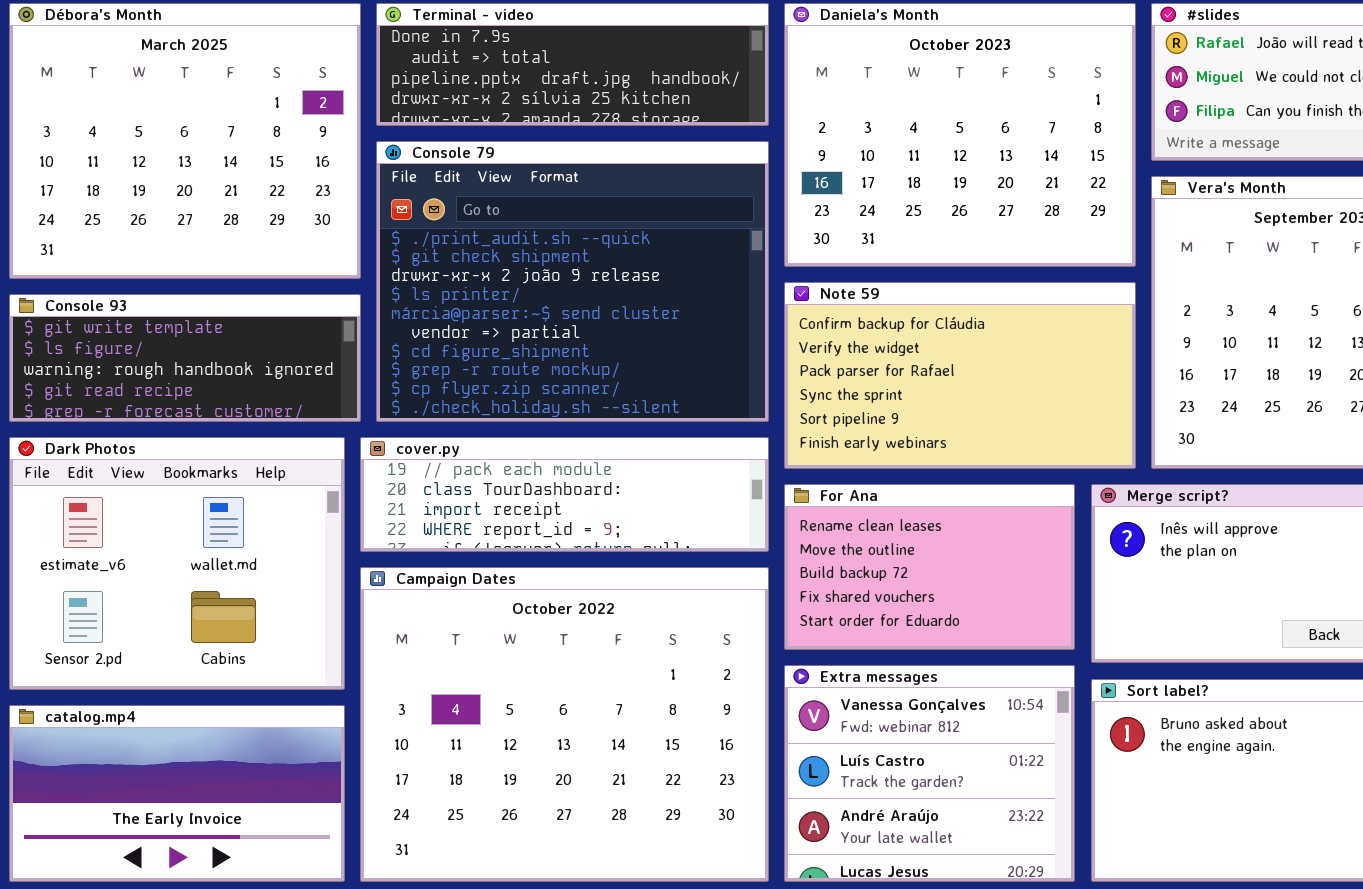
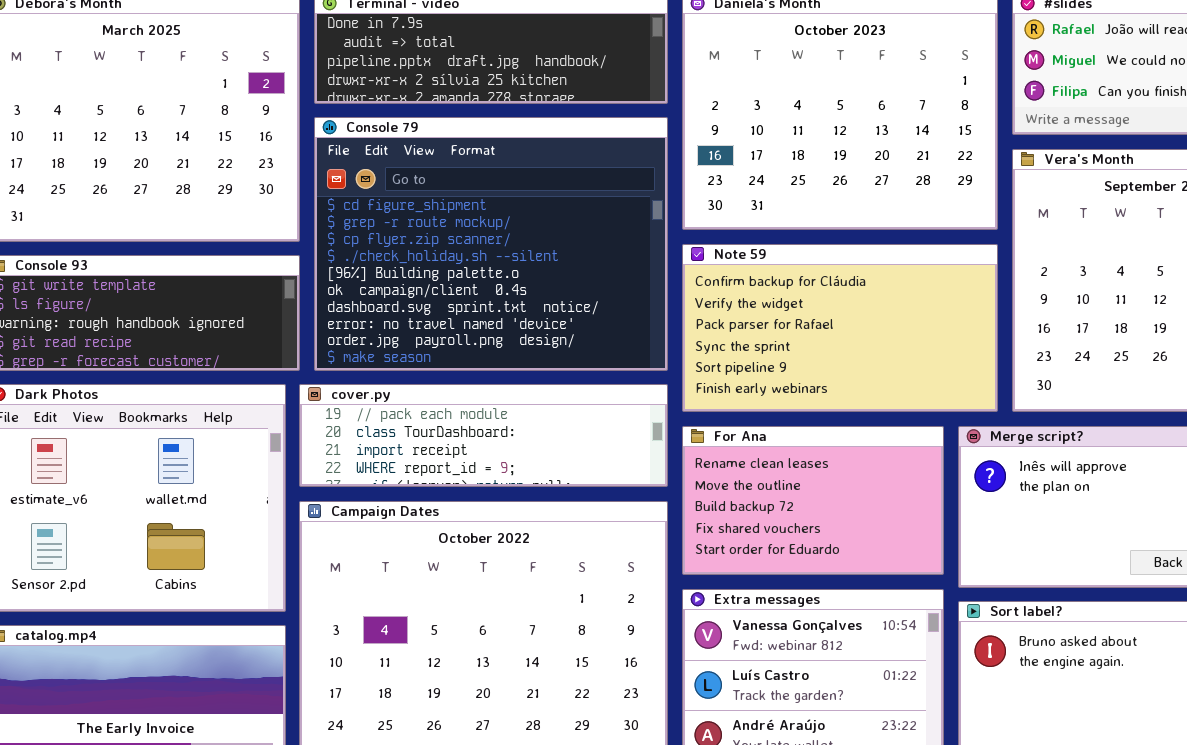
Console 79: [376,141,769,422] -> [314,117,668,371], scrolled down 6 rows

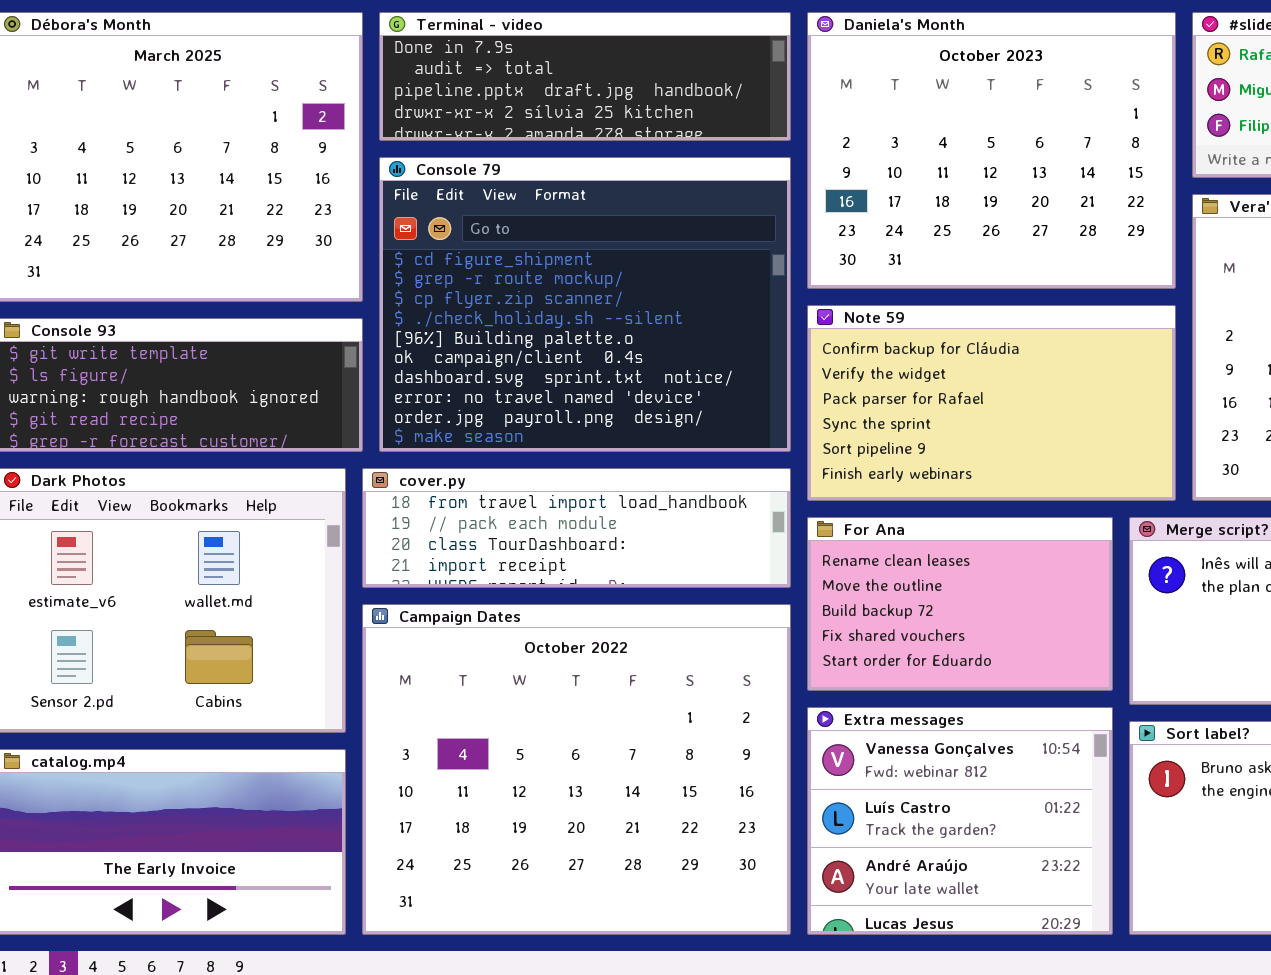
cover.py: [299,384,668,487] -> [362,468,791,588], scrolled up 1 row

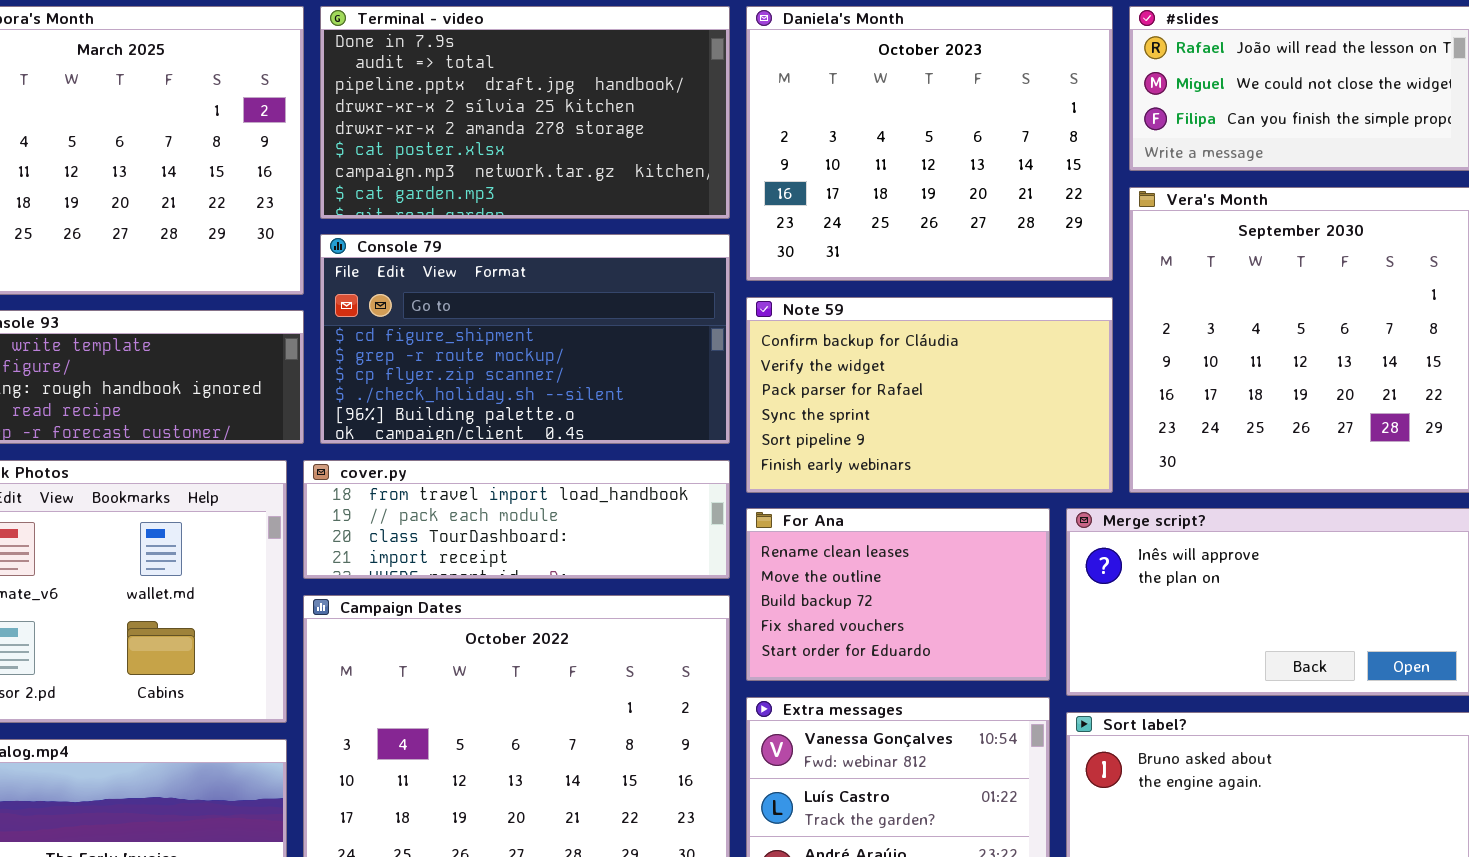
Terminal - video: [379,12,791,141] -> [320,6,730,219], resized
Console 79: [379,157,791,452] -> [320,234,730,444], resized

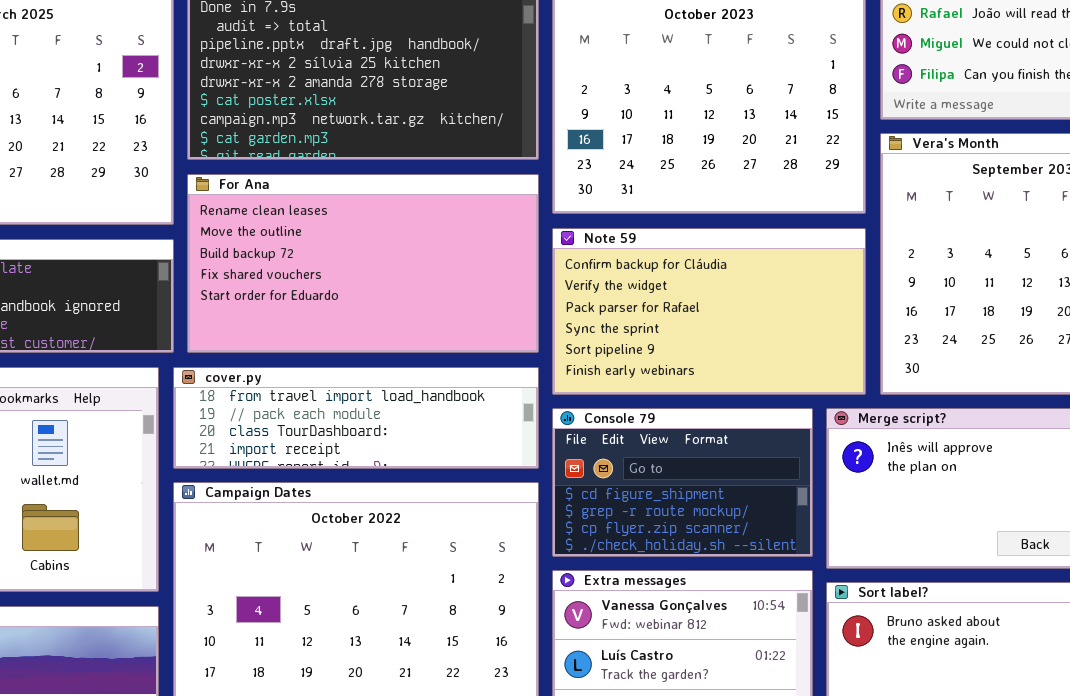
Console 79: [320,234,730,444] -> [552,408,813,557], moved, resized
For Ana: [746,508,1050,681] -> [187,174,539,353], moved, resized

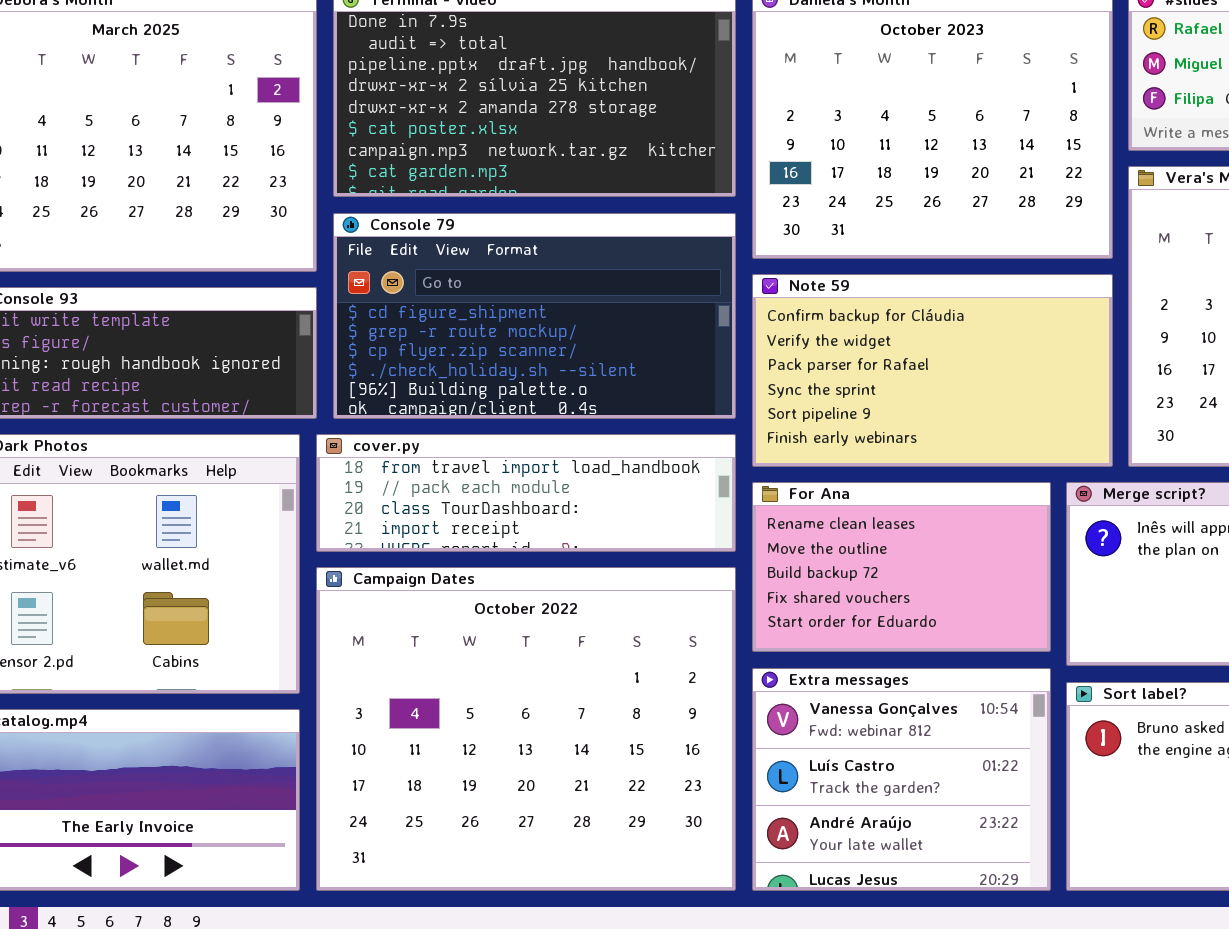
For Ana: [187,174,539,353] -> [752,482,1051,652], moved, resized
Console 79: [552,408,813,557] -> [333,213,736,419], moved, resized

